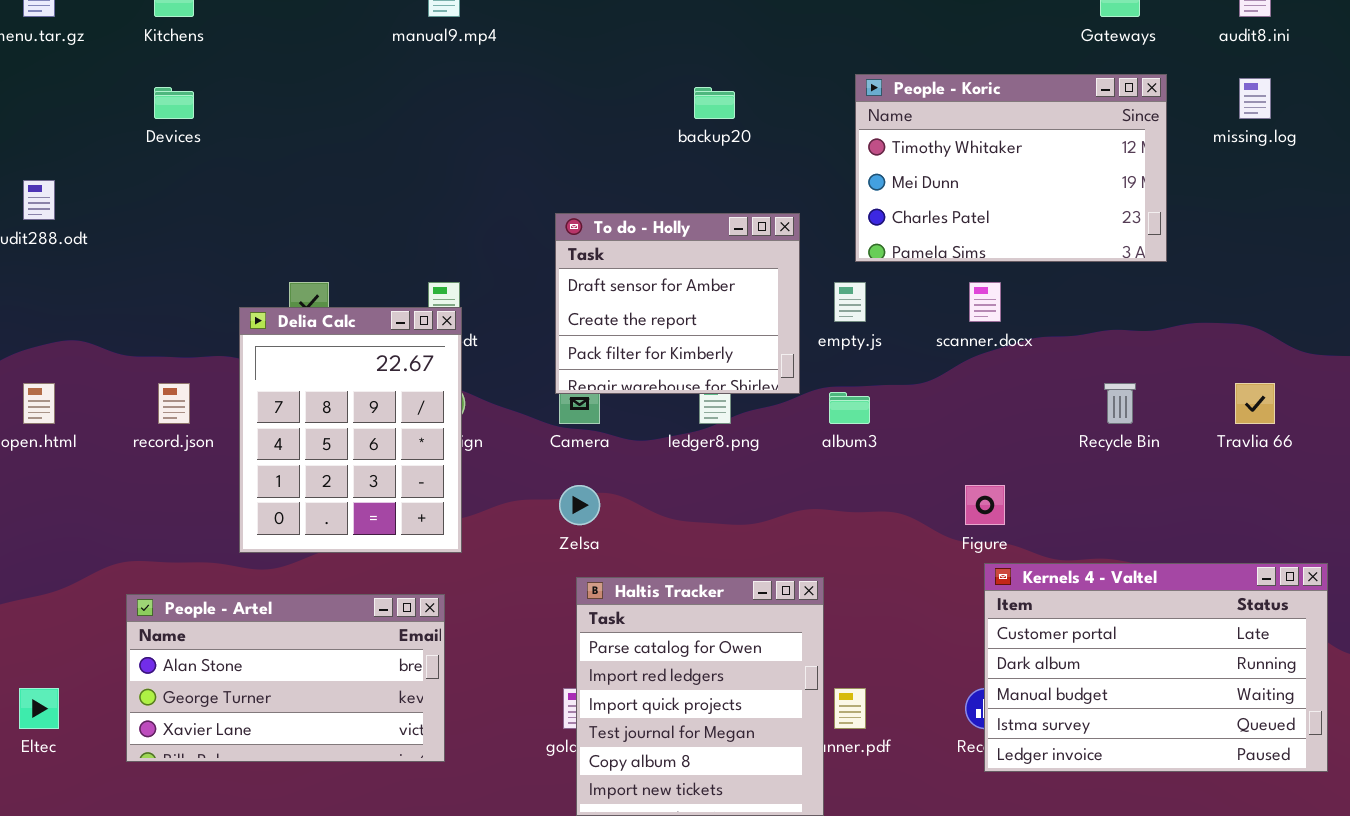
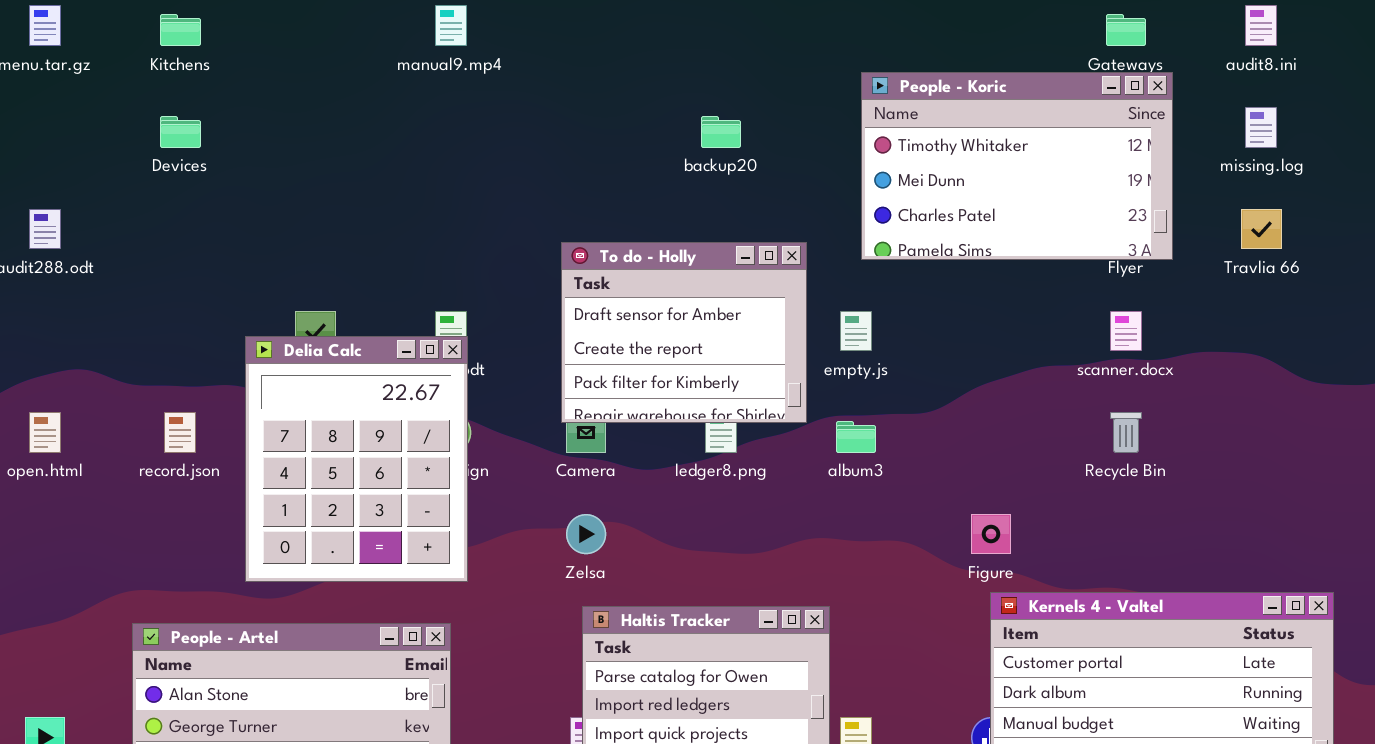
People - Koric: [855,74,1167,262] -> [861,72,1173,260], moved
scanner.docx: [969,282,1001,322] -> [1110,311,1142,351], moved
Travlia 66: [1235,383,1275,424] -> [1241,209,1282,249], moved

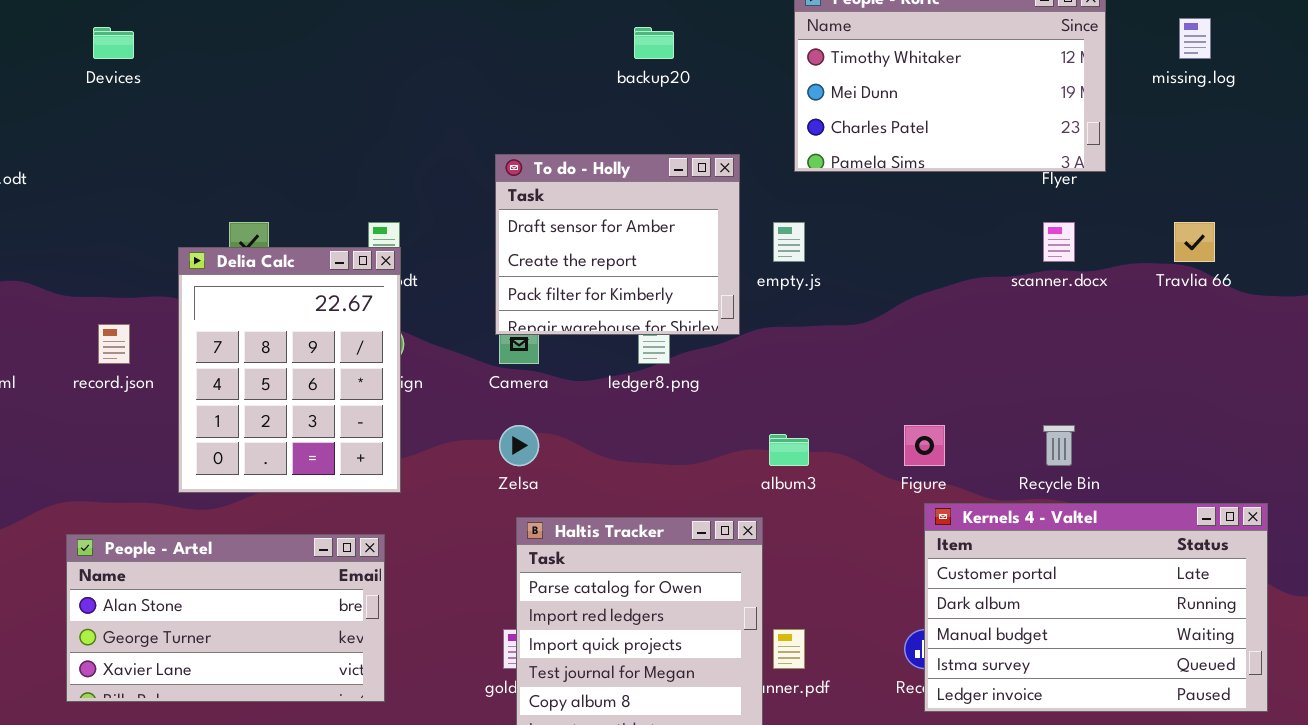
Travlia 66: [1241,209,1282,249] -> [1174,222,1215,262], moved
Recycle Bin: [1110,412,1142,453] -> [1043,425,1075,466], moved
album3: [836,421,876,453] -> [769,434,809,466], moved

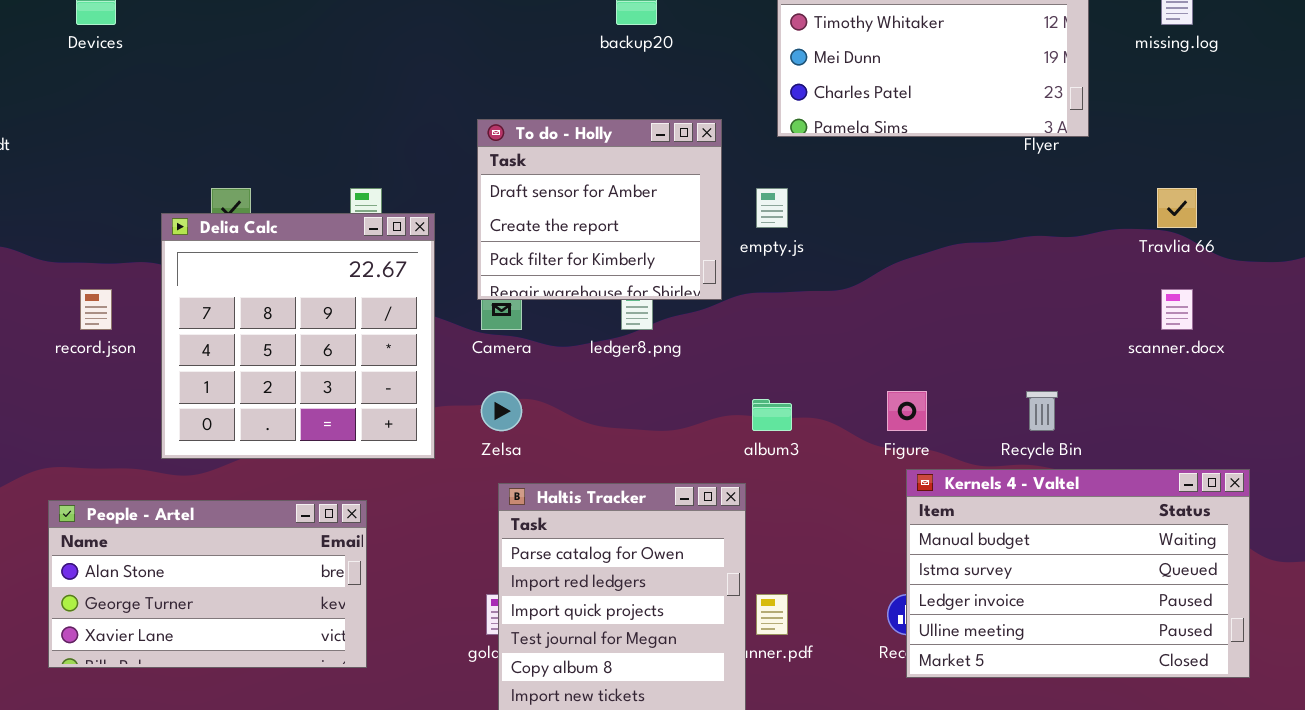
scanner.docx: [1043,222,1075,262] -> [1161,289,1193,330], moved
Delia Calc: [178,247,401,493] -> [161,213,435,459], resized
Kernels 4 - Valtel: [924,503,1268,712] -> [906,469,1250,678], scrolled down 2 rows

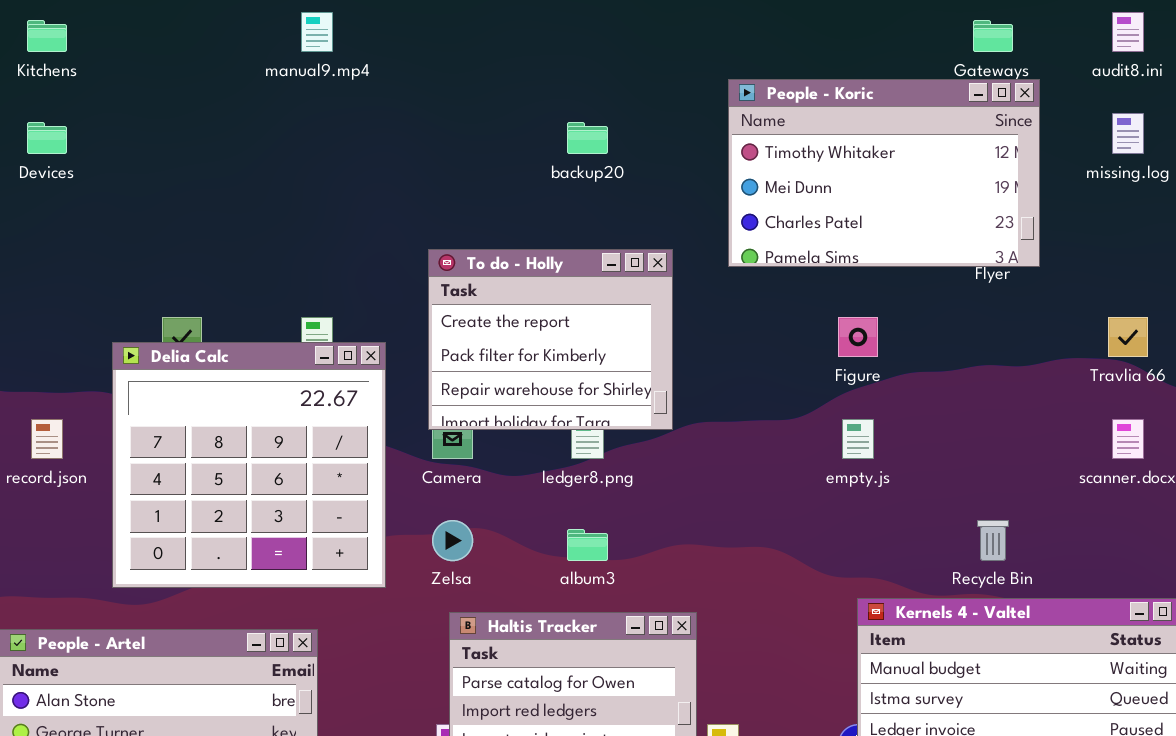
To do - Holly: [477,119,722,300] -> [428,249,673,430], scrolled down 1 row
empty.js: [756,188,788,228] -> [842,419,874,459], moved
Figure: [887,391,927,431] -> [838,317,878,357], moved
album3: [752,399,792,431] -> [567,529,608,561], moved

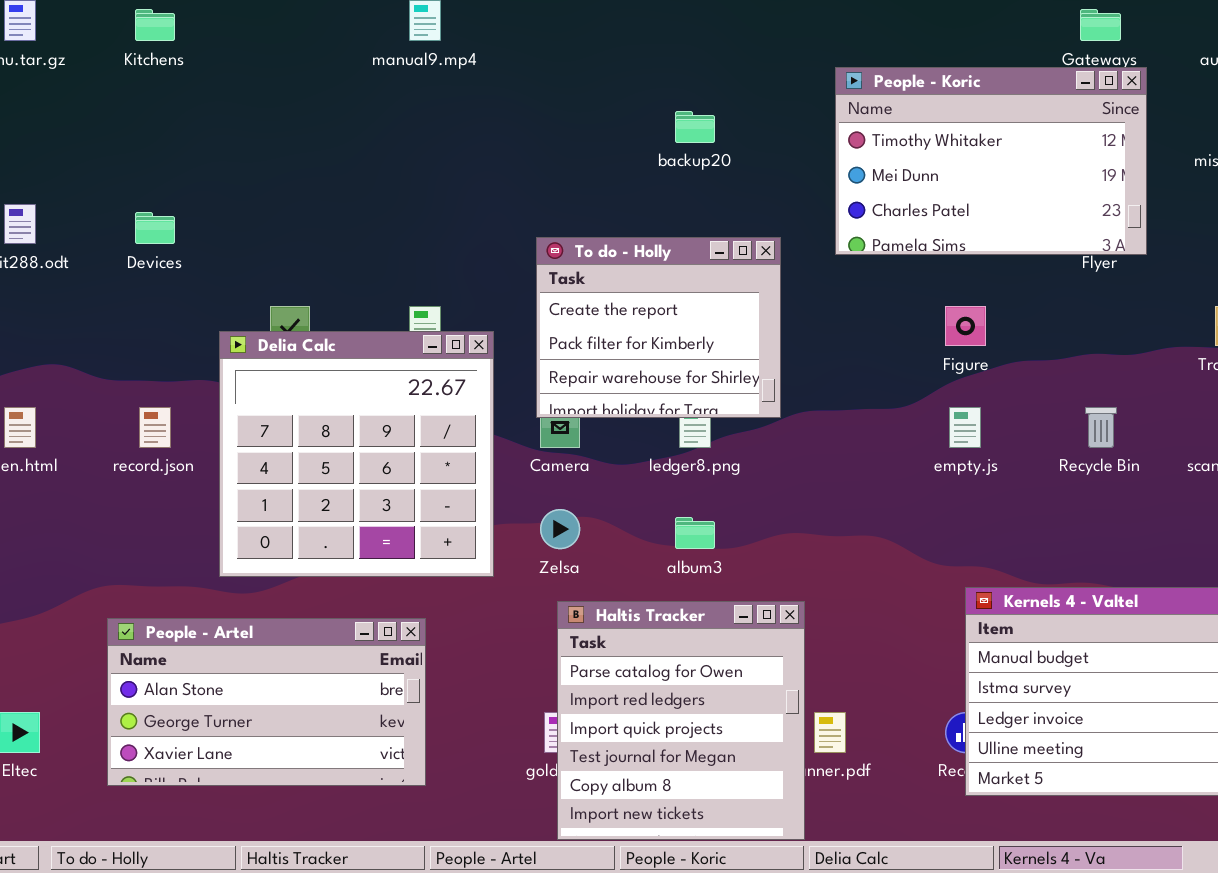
Devices: [27,122,67,154] -> [135,212,175,244], moved
Recycle Bin: [977,520,1009,561] -> [1085,407,1117,448], moved

